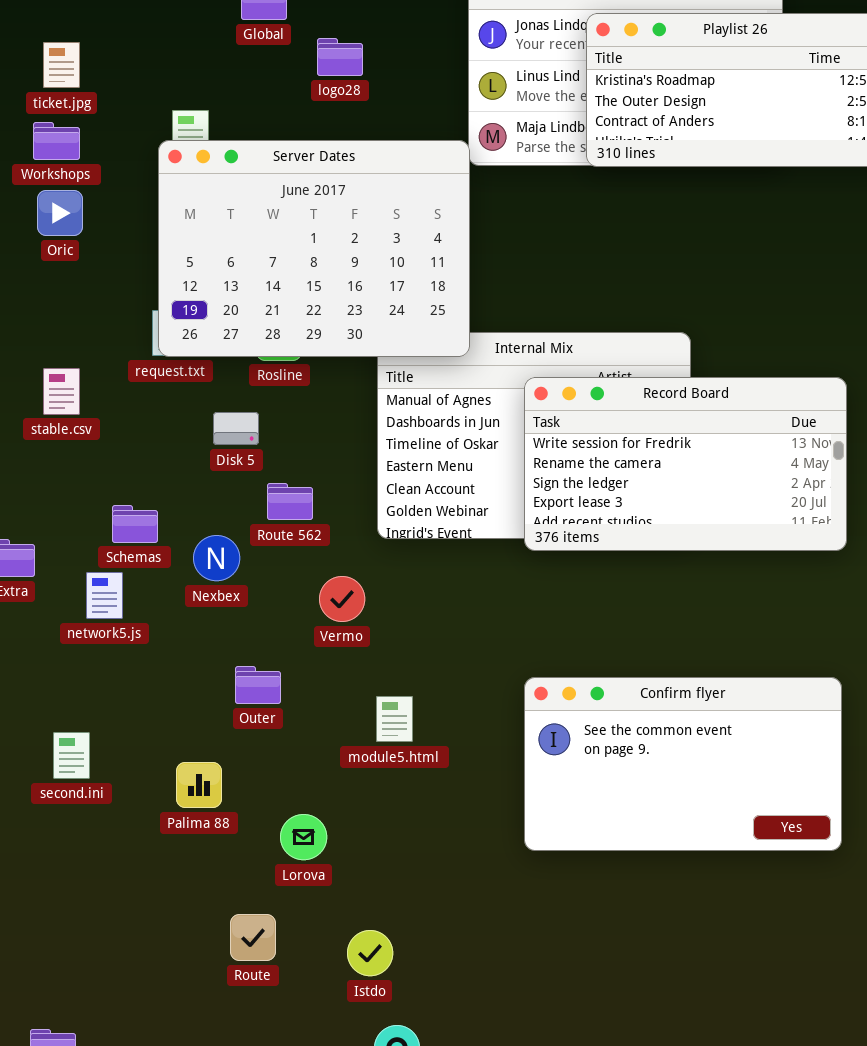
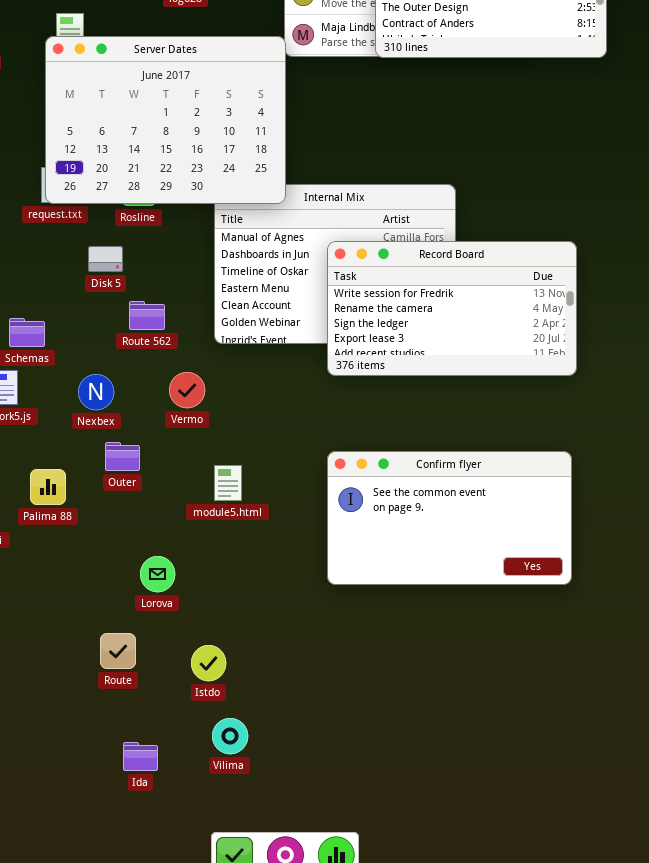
Record Board: [524,377,847,551] -> [327,241,577,376], moved
Nexbex: [193,535,240,581] -> [78,374,114,410], moved
Palima 88: [176,762,222,808] -> [30,469,66,505], moved

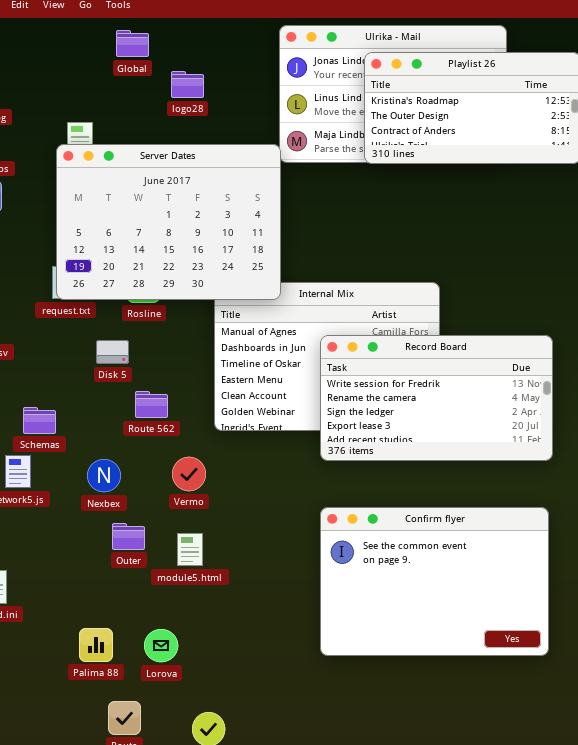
Confirm flyer: [327,451,572,585] -> [320,507,549,656], resized
module5.html: [214,465,242,501] -> [177,533,203,566], moved
Palima 88: [30,469,66,505] -> [79,628,113,662], moved

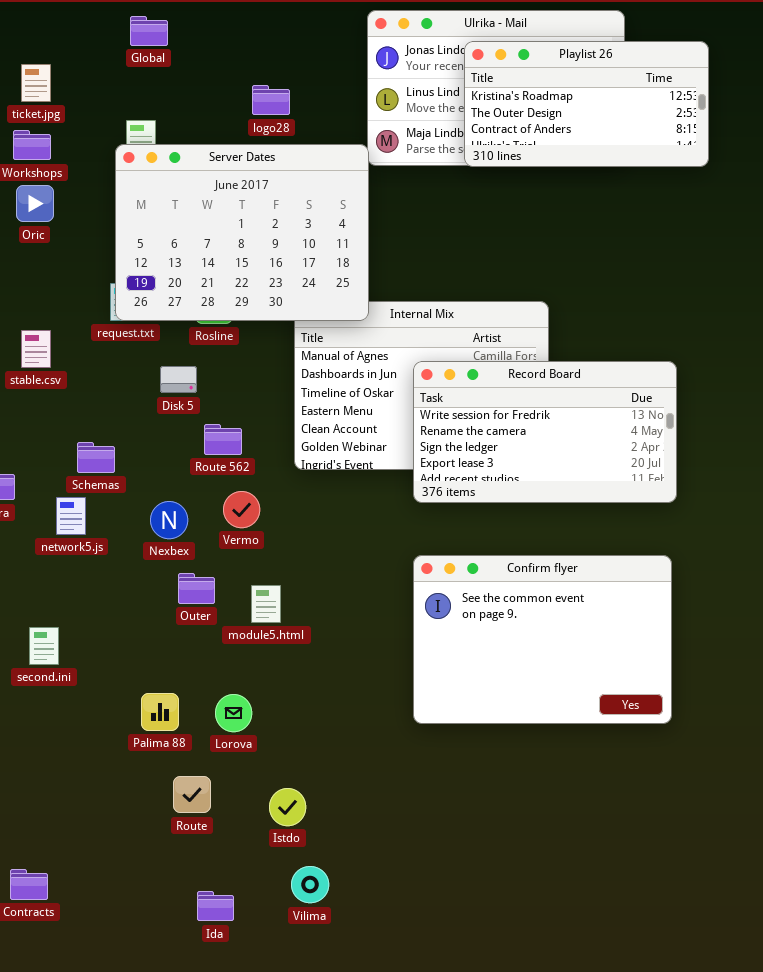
Global: [116,30,149,57] -> [130,16,168,46], moved
logo28: [171,71,204,98] -> [252,85,290,115], moved
Vermo: [172,457,206,491] -> [223,491,260,528], moved

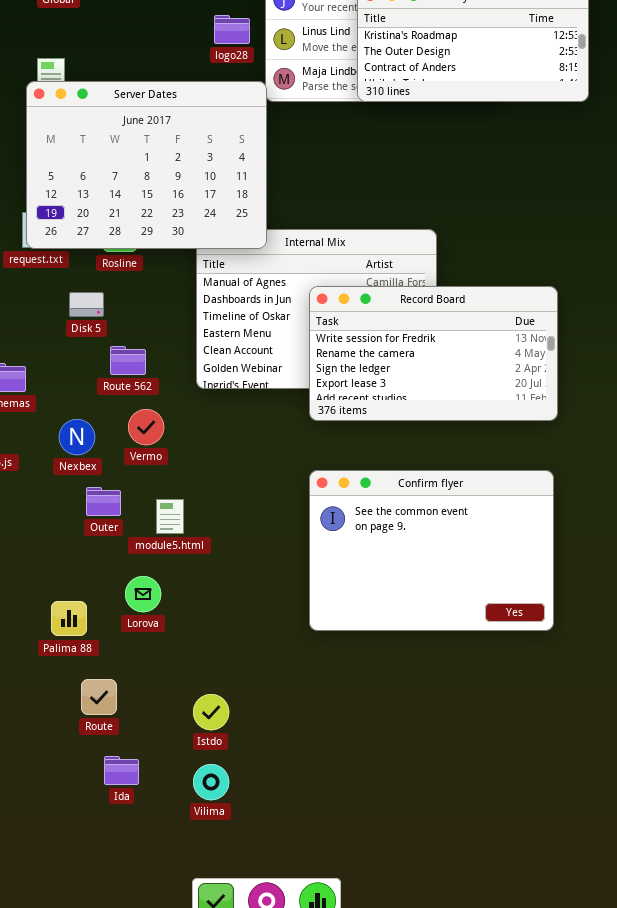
logo28: [252,85,290,115] -> [214,15,250,44], moved
Lorova: [215,694,252,732] -> [125,576,161,612], moved
Istdo: [269,788,306,826] -> [193,694,229,730], moved
Ida: [197,891,234,921] -> [104,756,139,785], moved

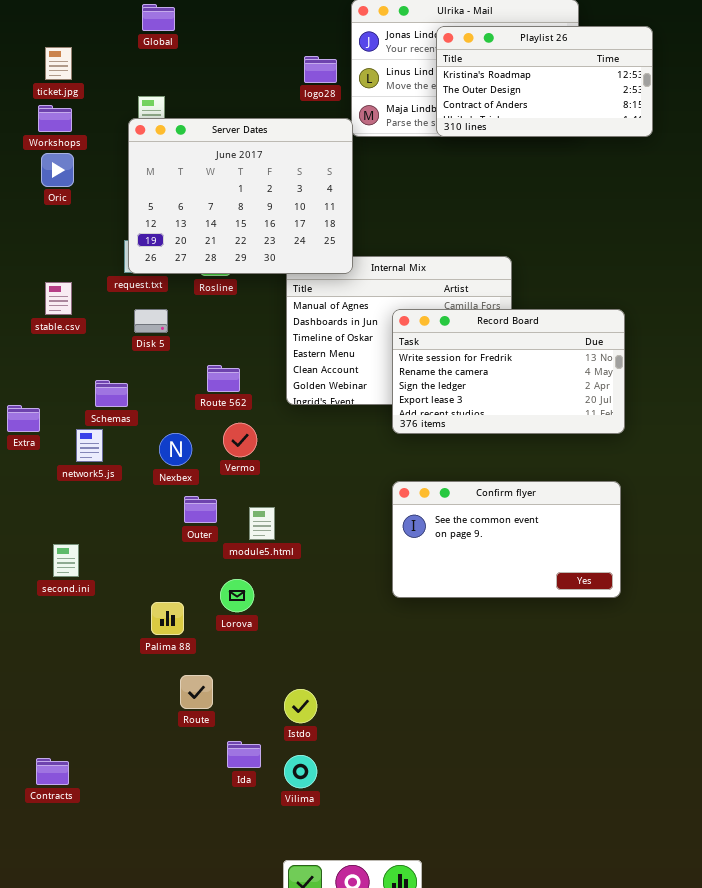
Disk 5: [69,292,104,317] -> [134,309,168,333], moved
Confirm flyer: [309,470,554,631] -> [392,481,621,598], resized
Ida: [104,756,139,785] -> [227,741,261,768], moved

